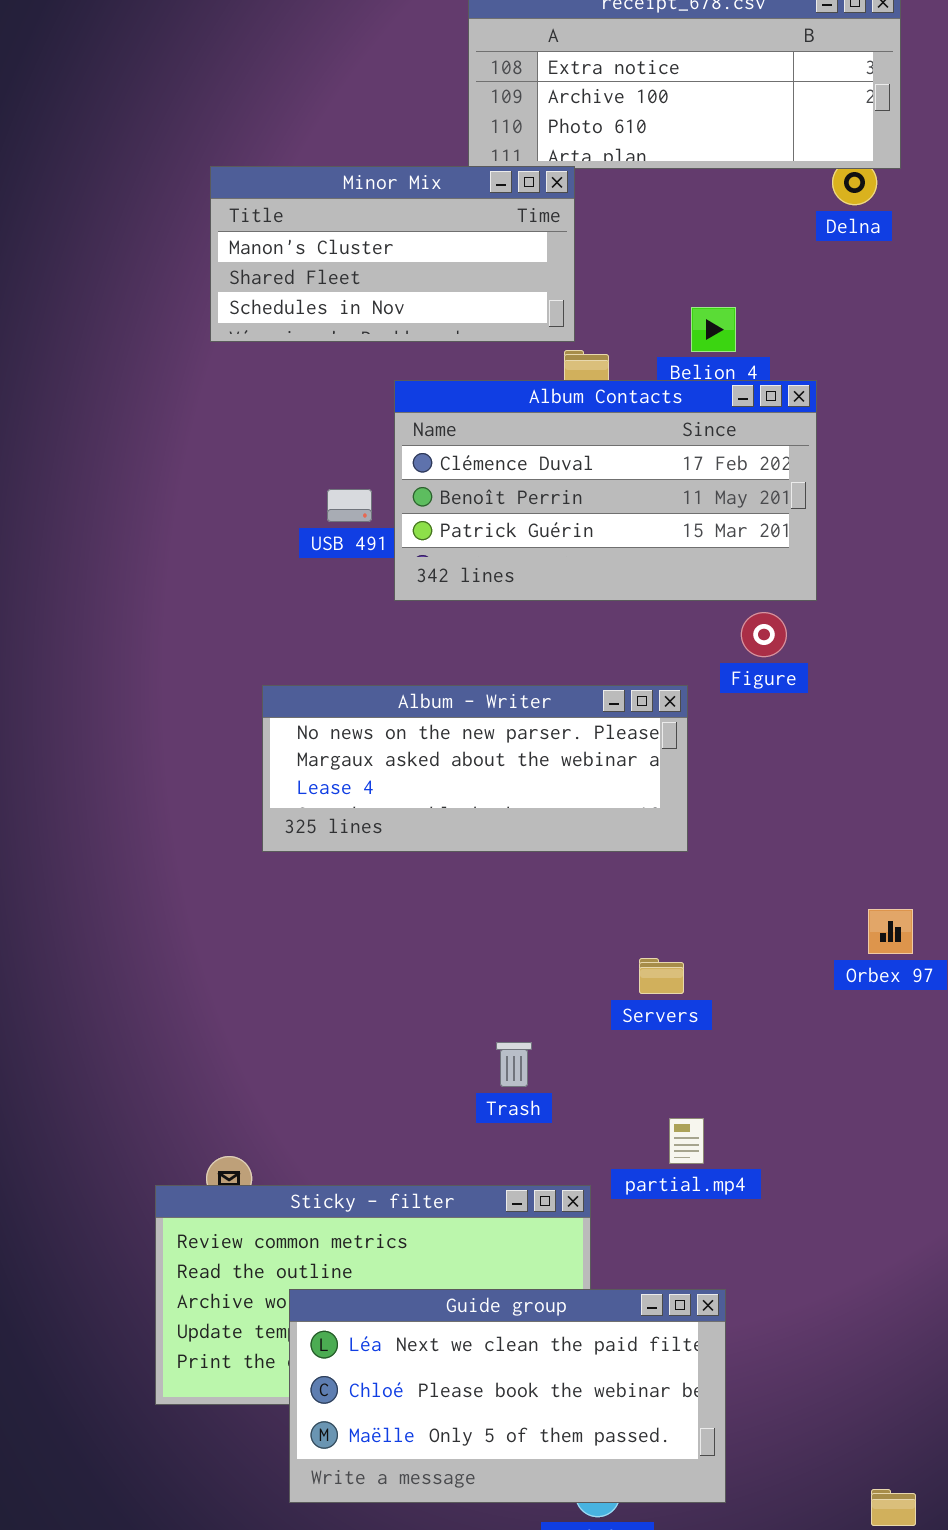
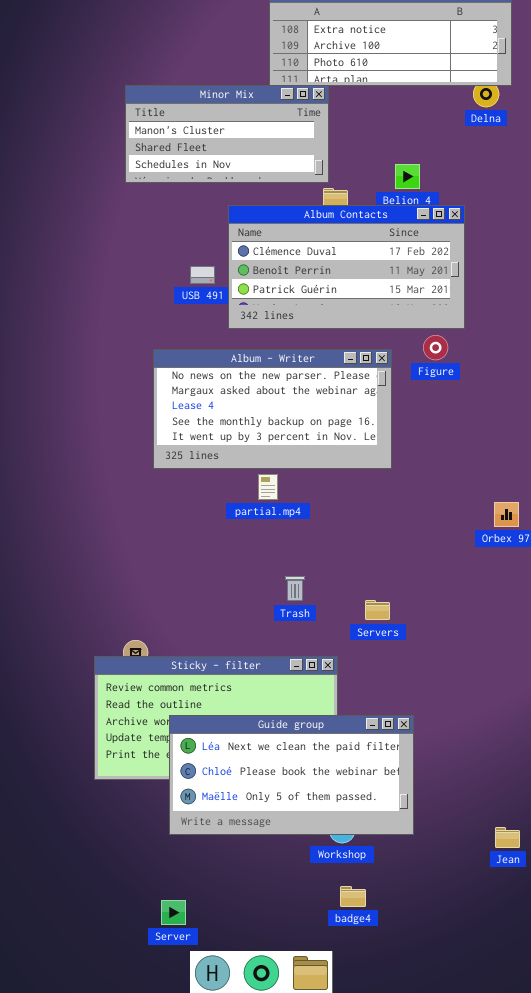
Album - Writer: [262,685,688,852] -> [153,349,392,469], resized
Servers: [639,958,684,994] -> [365,600,390,620], moved
partial.mp4: [669,1118,704,1164] -> [258,474,278,500], moved

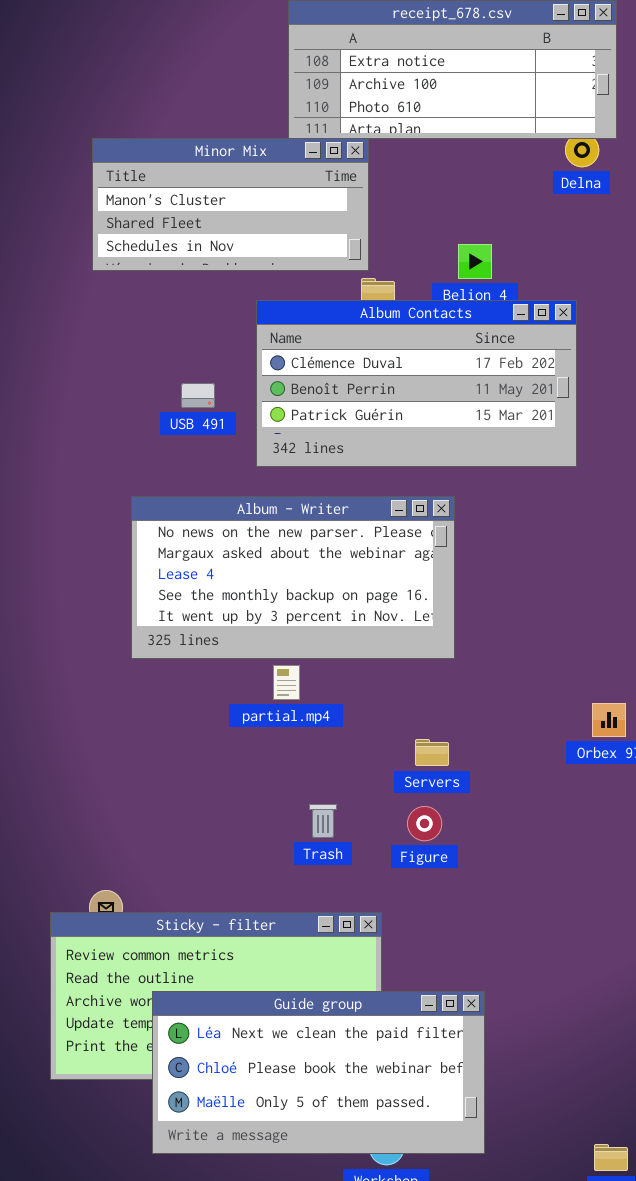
Album Contacts: [228,205,465,329] -> [256,300,577,467], moved
Figure: [423,335,448,360] -> [407,806,442,841], moved
Servers: [365,600,390,620] -> [415,739,449,766], moved

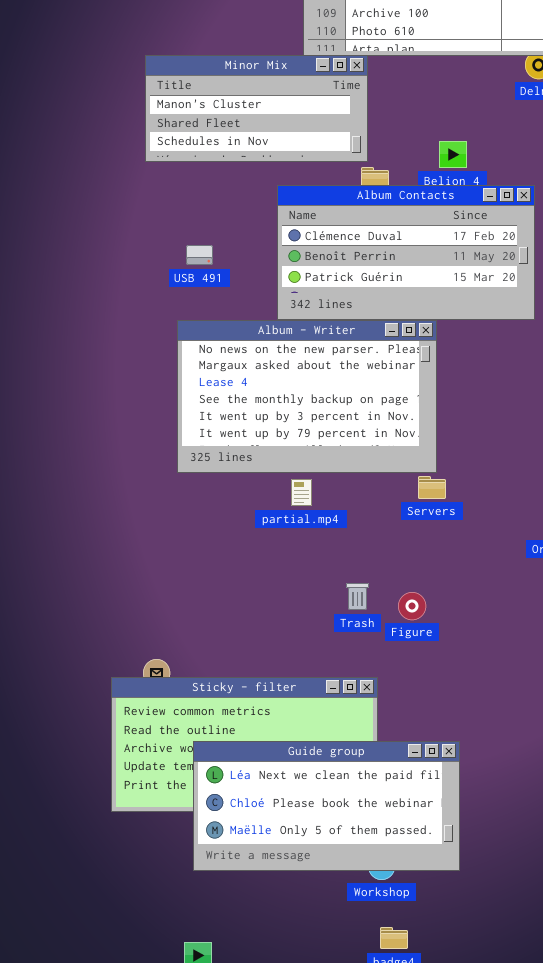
USB 491: [181,383,215,408] -> [186,245,213,265], moved
Album - Writer: [131,496,455,659] -> [177,320,437,473], resized
Servers: [415,739,449,766] -> [418,476,446,499], moved
Trash: [309,804,337,838] -> [346,583,369,610], moved

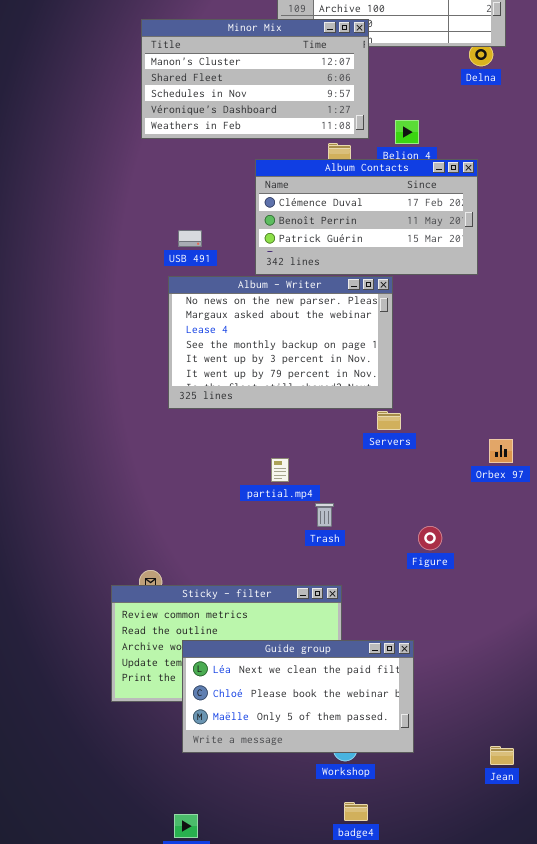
Minor Mix: [145,55,368,162] -> [141,19,369,139], resized
USB 491: [186,245,213,265] -> [178,230,202,247], moved
partial.mp4: [291,479,312,506] -> [271,458,289,482], moved
Figure: [398,592,426,620] -> [418,526,442,550], moved

